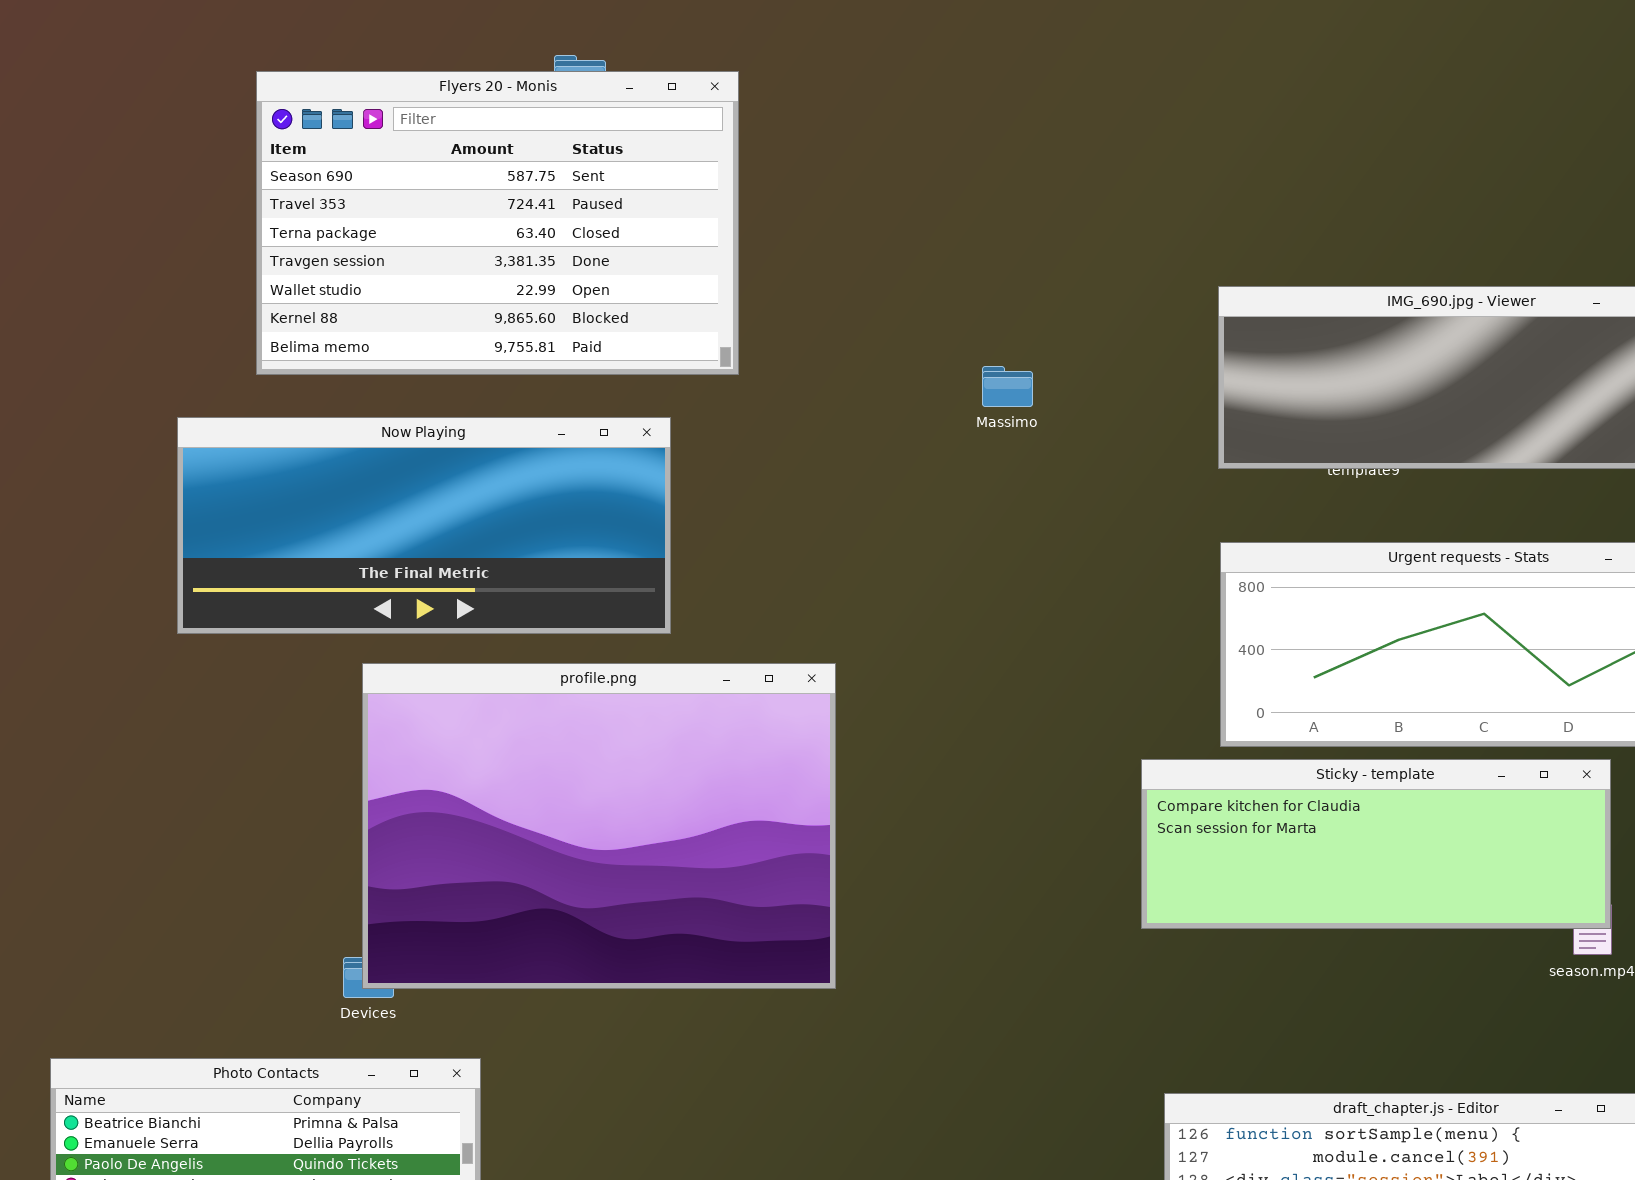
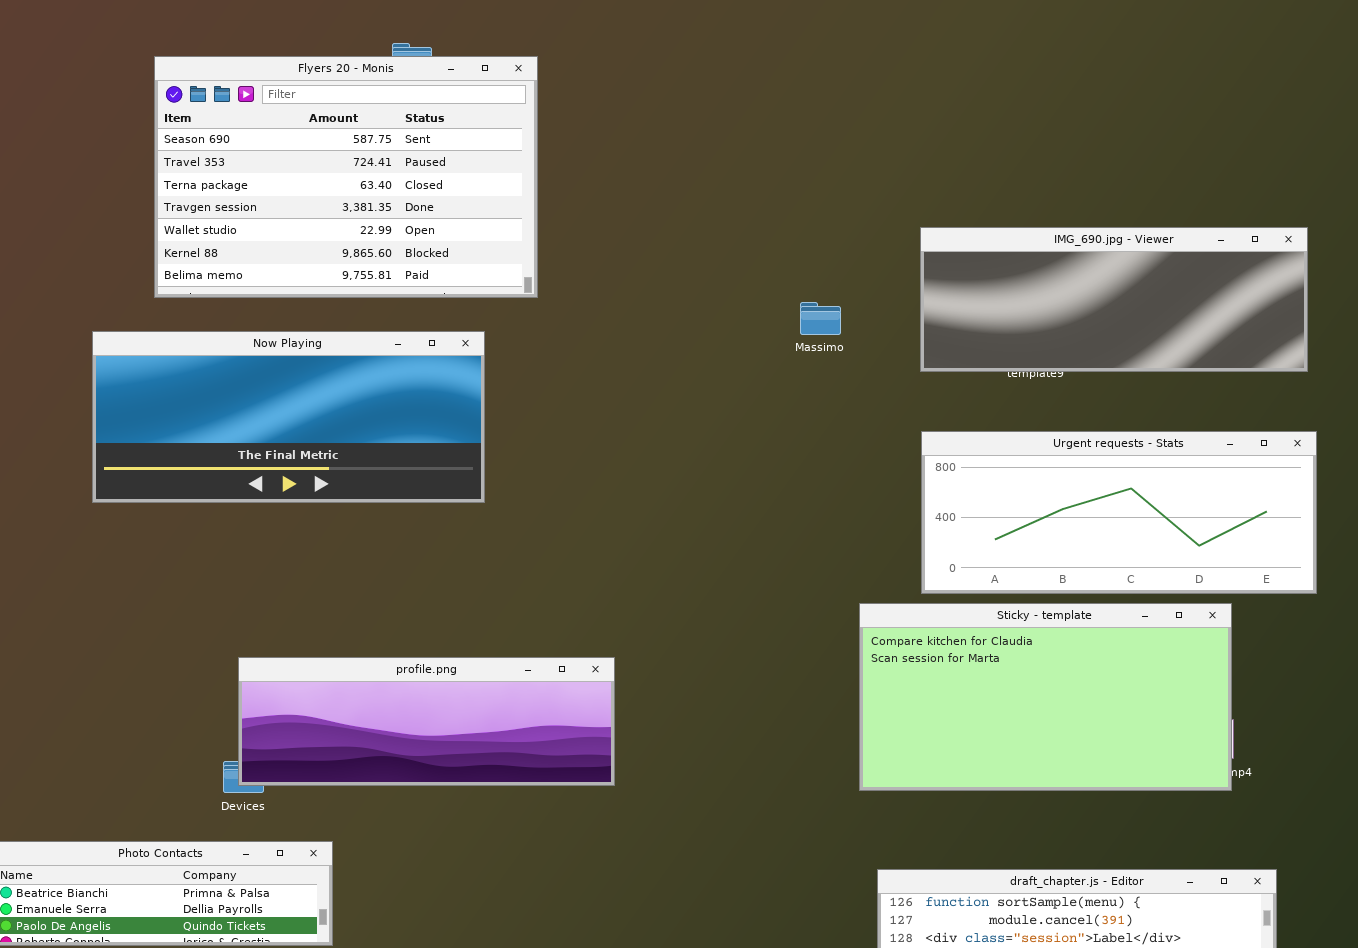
Massimo: [982,366,1033,407] -> [800,302,841,335], moved
profile.png: [362,663,836,989] -> [238,657,615,786], resized
Sticky - template: [1141,759,1611,929] -> [859,603,1232,791], resized

